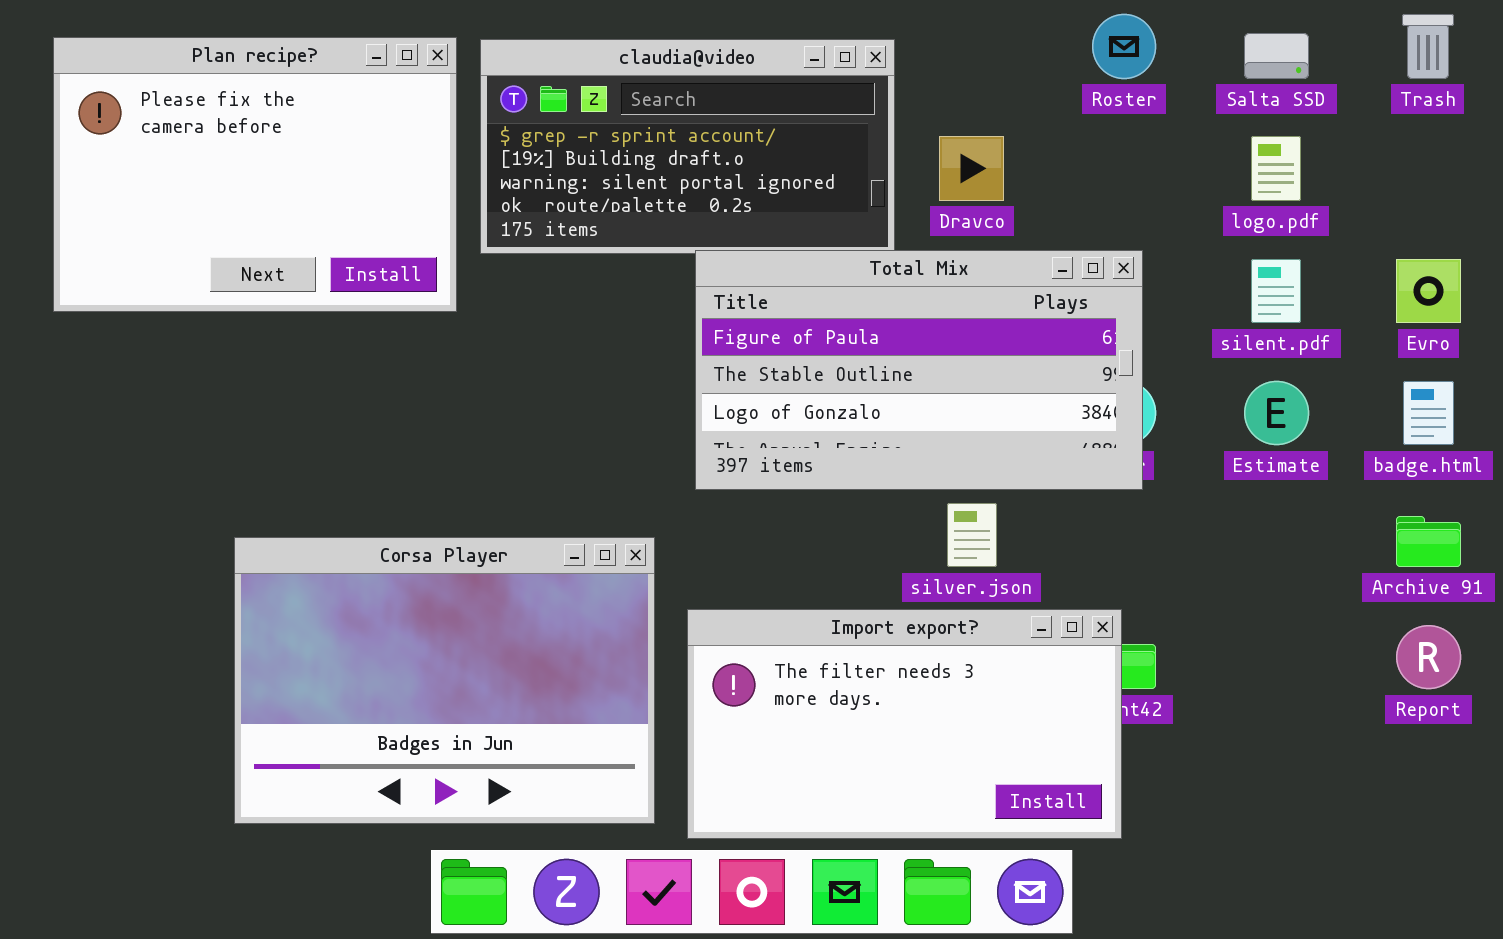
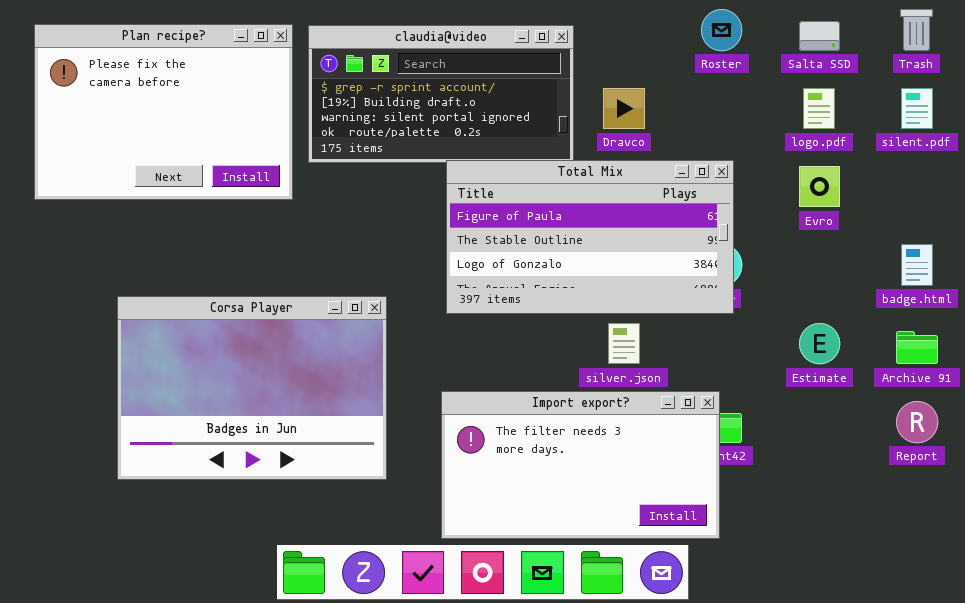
silent.pdf: [1251,259,1301,323] -> [901,88,933,129], moved
Evro: [1396,259,1461,323] -> [799,166,840,207], moved
Estimate: [1244,381,1309,445] -> [799,323,840,364], moved
Corsa Player: [234,537,655,824] -> [117,296,387,480], moved

